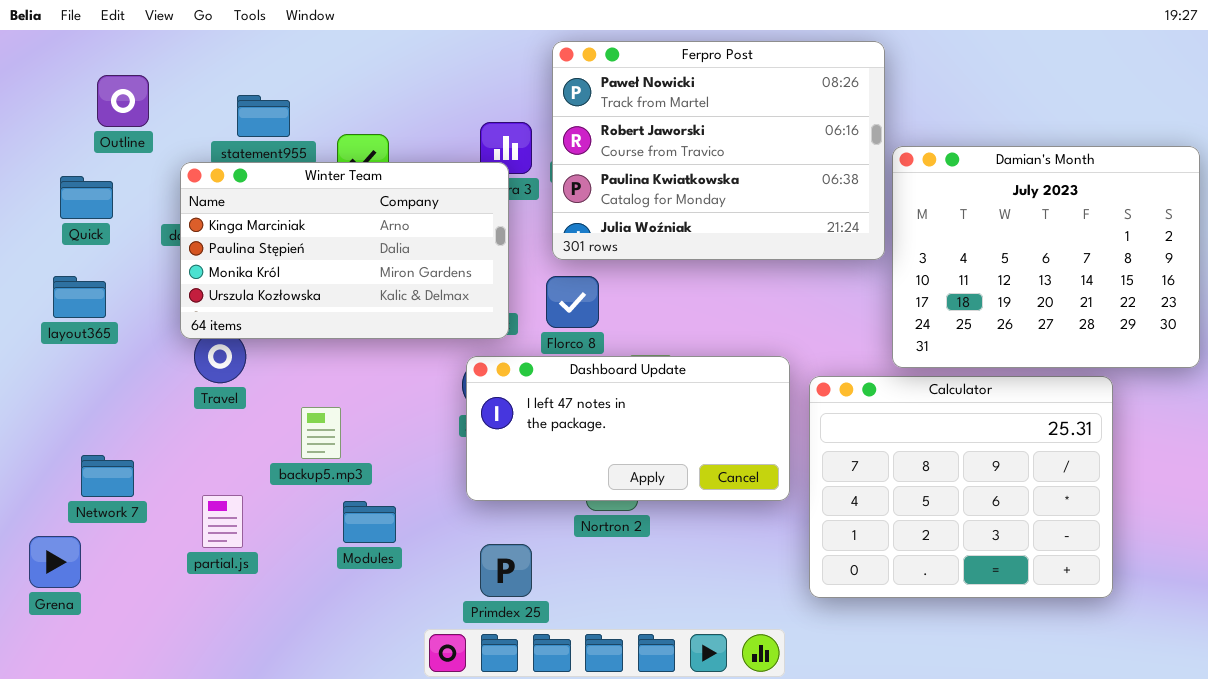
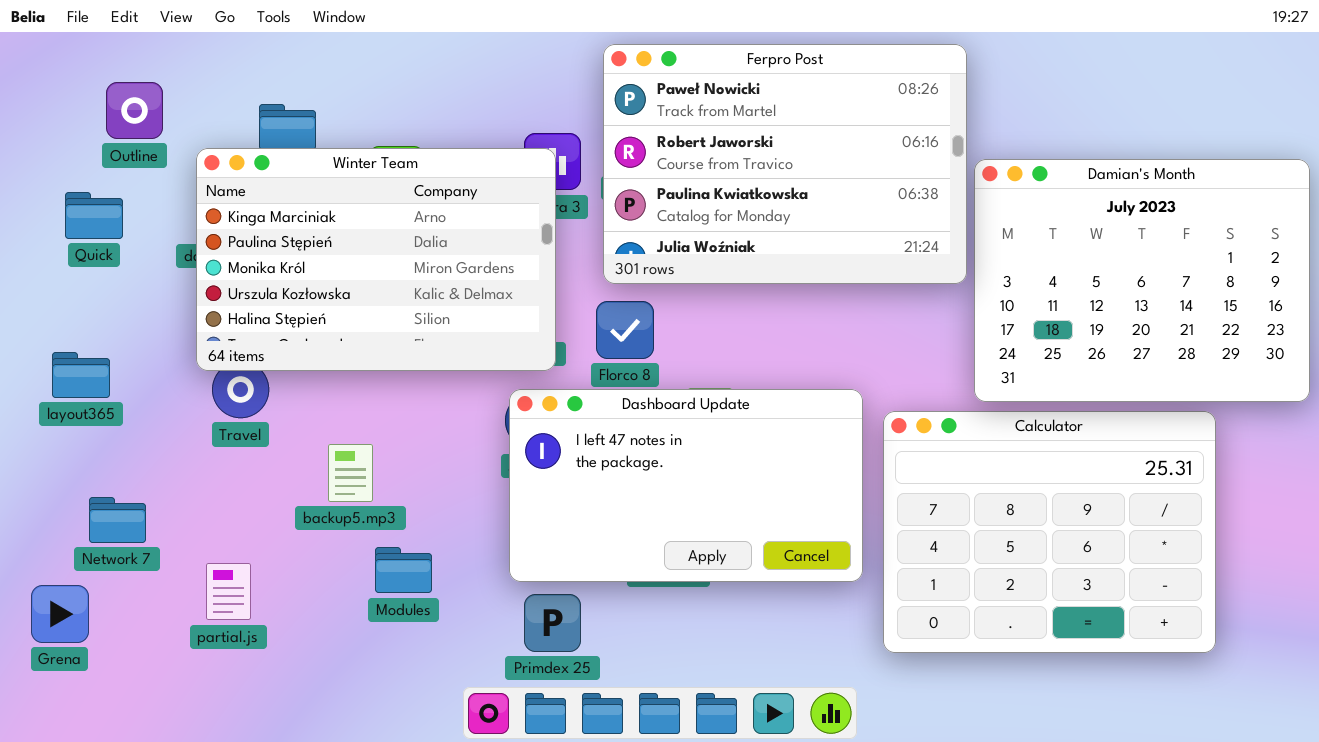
Winter Team: [180,162,509,339] -> [196,148,556,371], resized
layout365: [53,276,106,318] -> [52,352,110,398], moved
Dashboard Update: [466,356,790,501] -> [509,389,863,582], resized
partial.js: [202,495,243,548] -> [206,563,251,620], moved

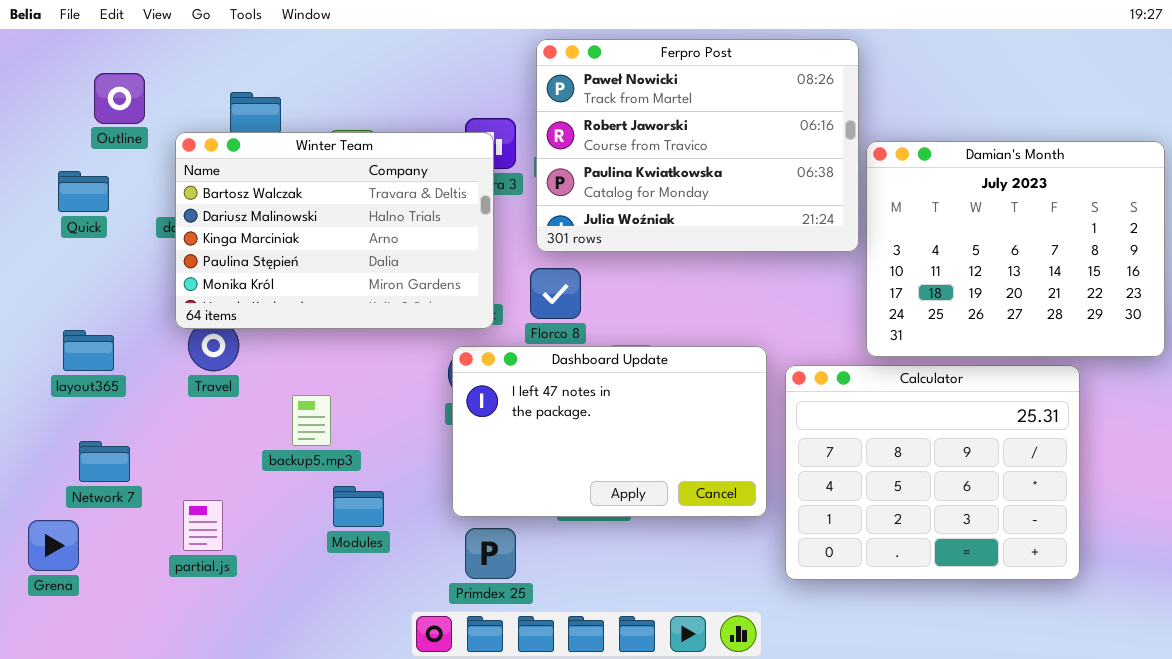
Winter Team: [196,148,556,371] -> [175,132,494,329], scrolled up 2 rows
layout365: [52,352,110,398] -> [63,330,114,371], moved

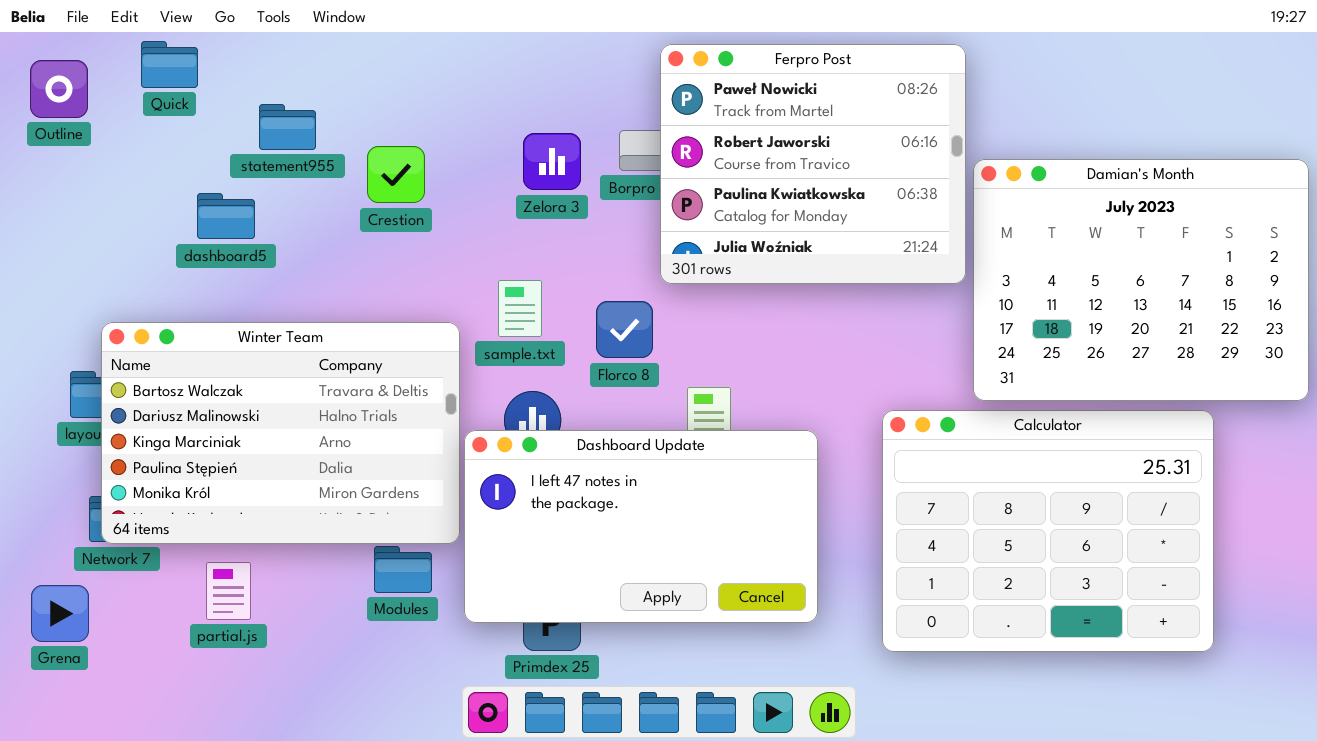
Ferpro Post: [536,39,859,252] -> [660,44,966,284], resized
Outline: [94,73,145,124] -> [30,60,88,118], moved
Winter Team: [175,132,494,329] -> [101,322,460,544], moved
Quick: [58,171,109,212] -> [141,41,198,88], moved
Dashboard Update: [452,346,767,517] -> [464,430,818,623], moved

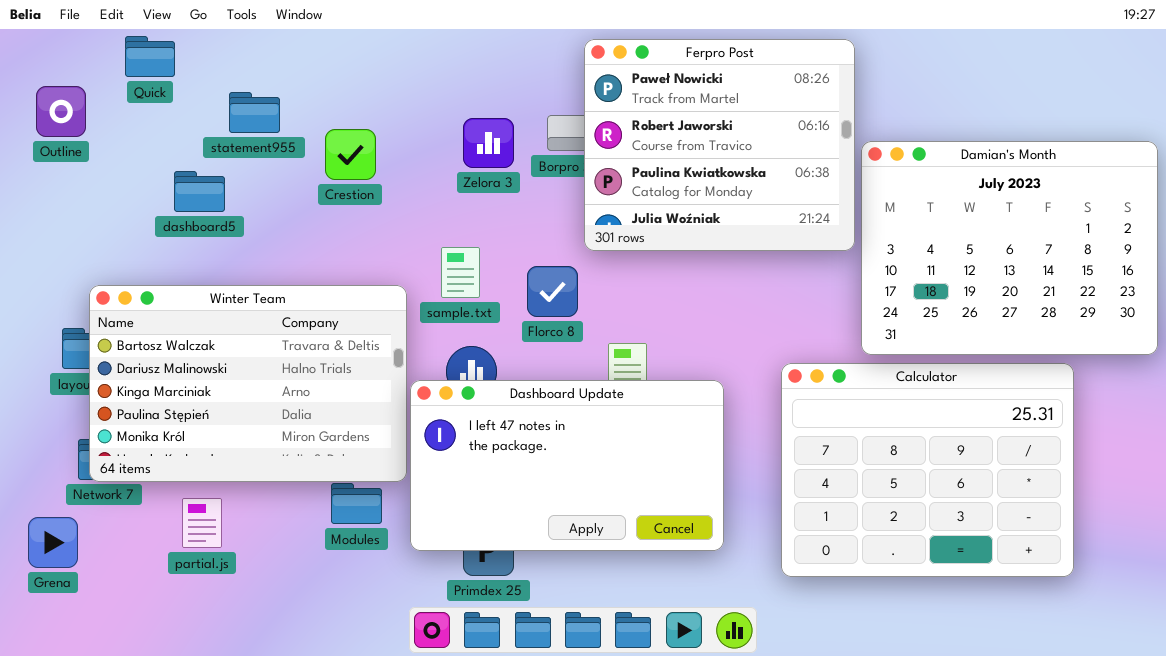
Outline: [30,60,88,118] -> [36,86,86,137], moved

